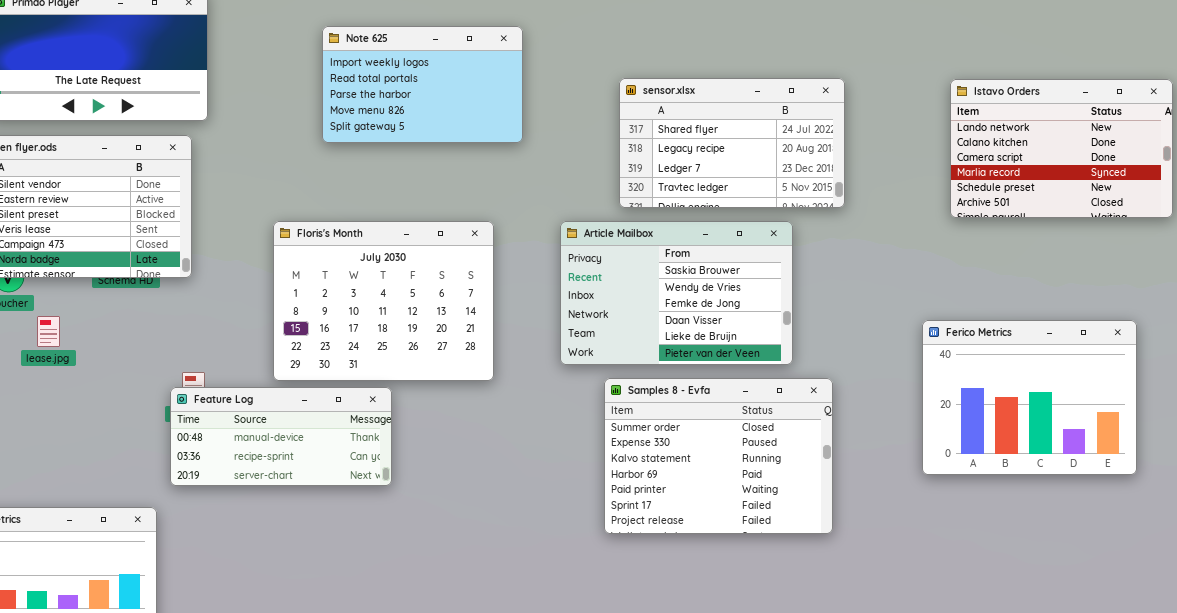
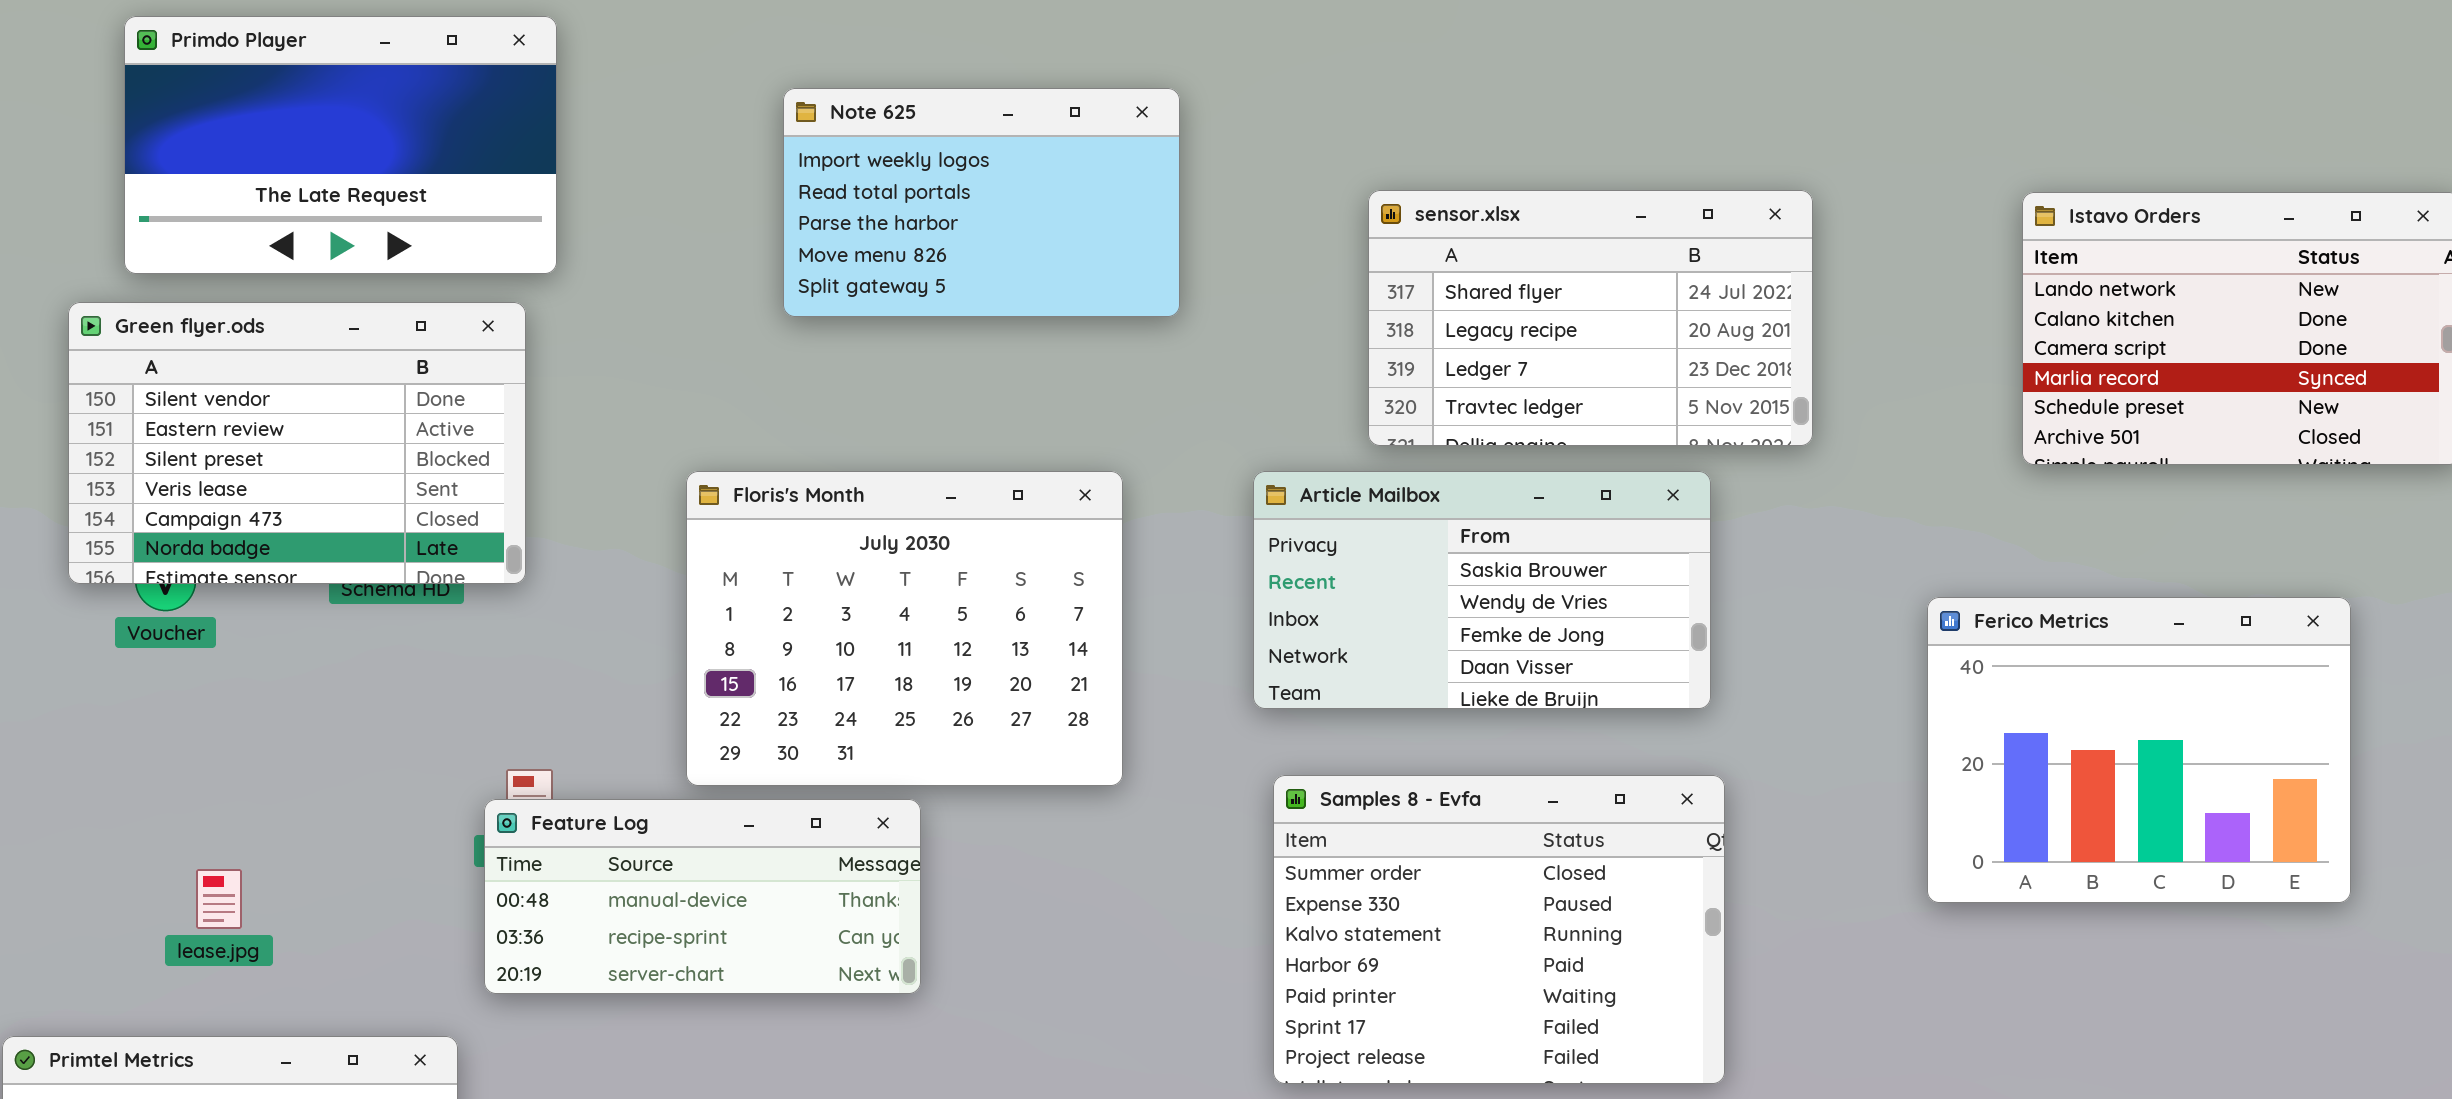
Article Mailbox: [560,221,793,365] -> [1253,471,1711,709], resized
lease.jpg: [37,316,60,347] -> [196,869,242,929], moved
Ferico Metrics: [922,320,1137,475] -> [1927,597,2351,903], moved
Samples 8 - Evfa: [604,378,833,534] -> [1273,775,1725,1084], moved

